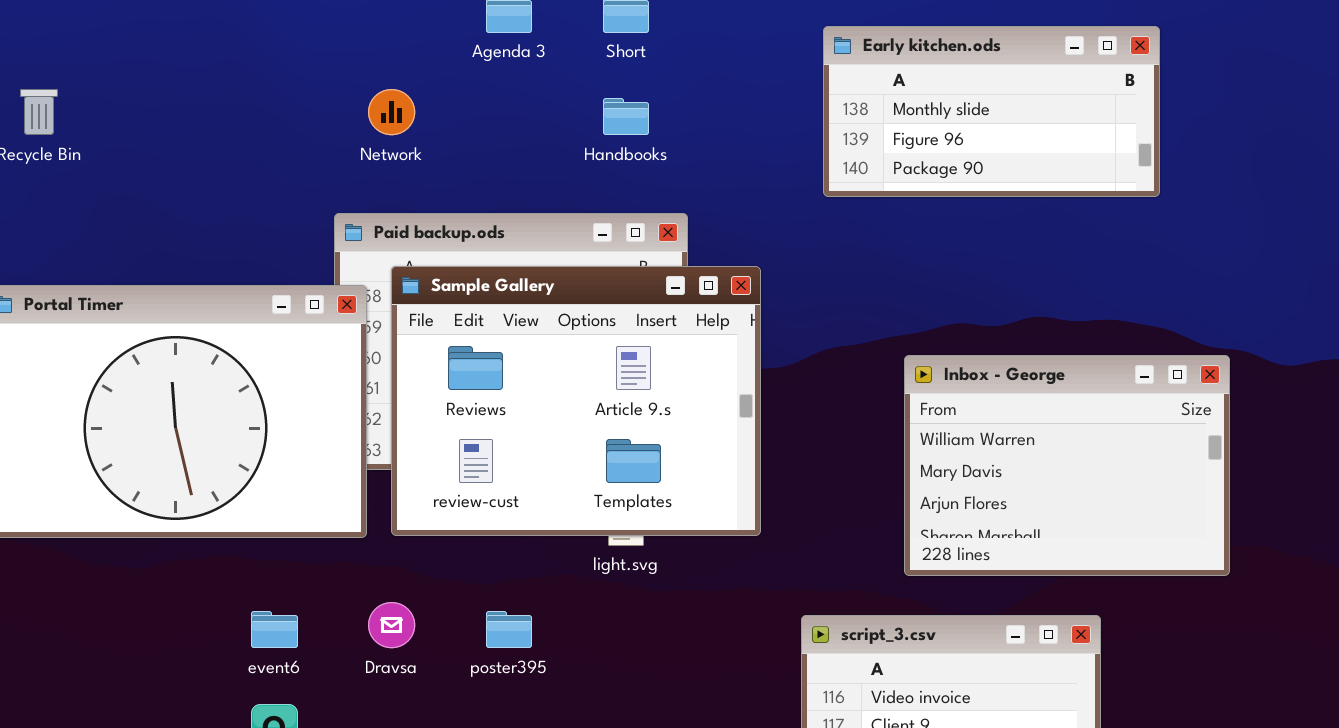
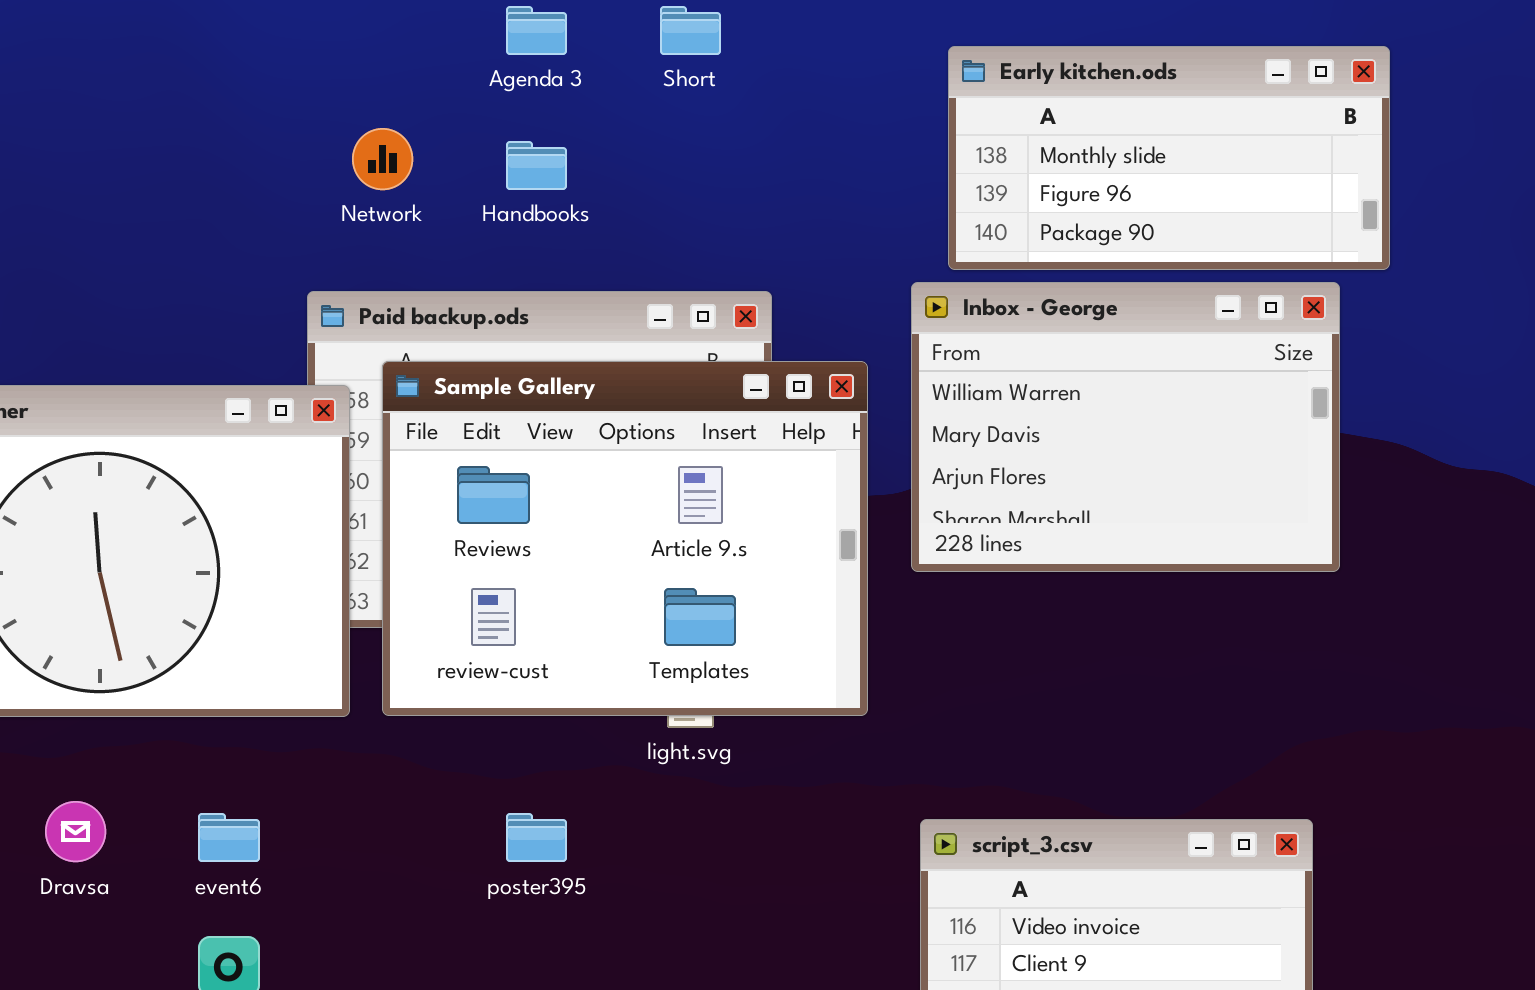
Handbooks: [603,98,649,135] -> [506,141,567,190], moved
Inbox - George: [904,355,1230,576] -> [911,282,1340,572], moved
Dravsa: [368,602,415,648] -> [45,801,106,862], moved

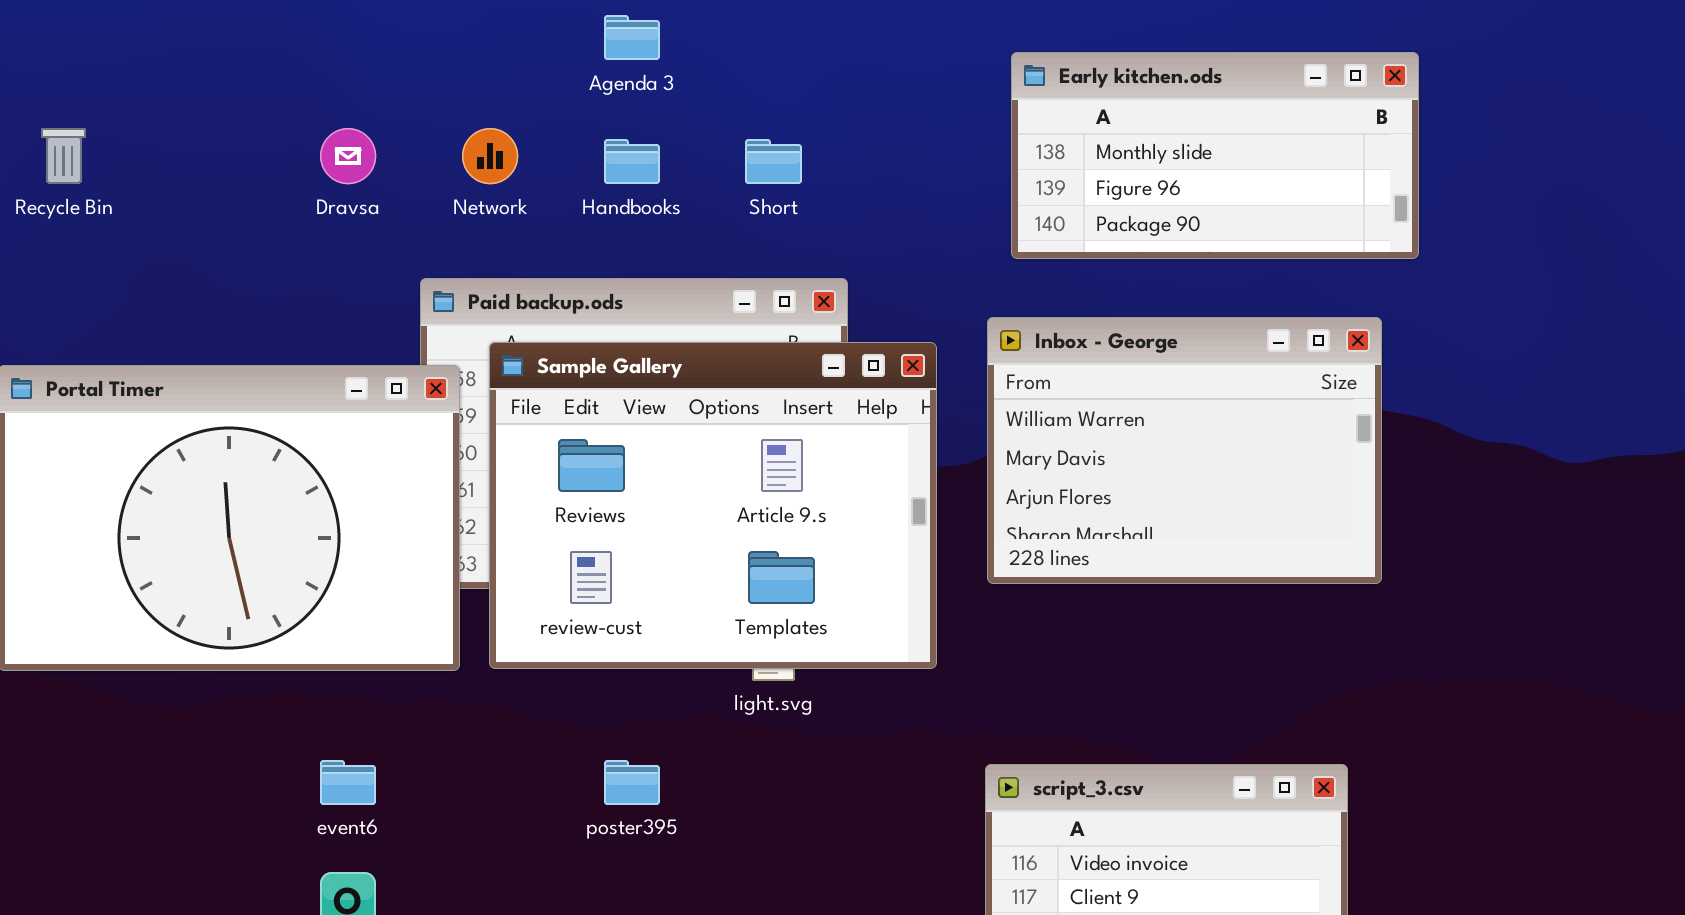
Short: [660,6,721,55] -> [745,139,802,184], moved
Inbox - George: [911,282,1340,572] -> [987,317,1382,584], moved
Dravsa: [45,801,106,862] -> [320,128,376,184], moved

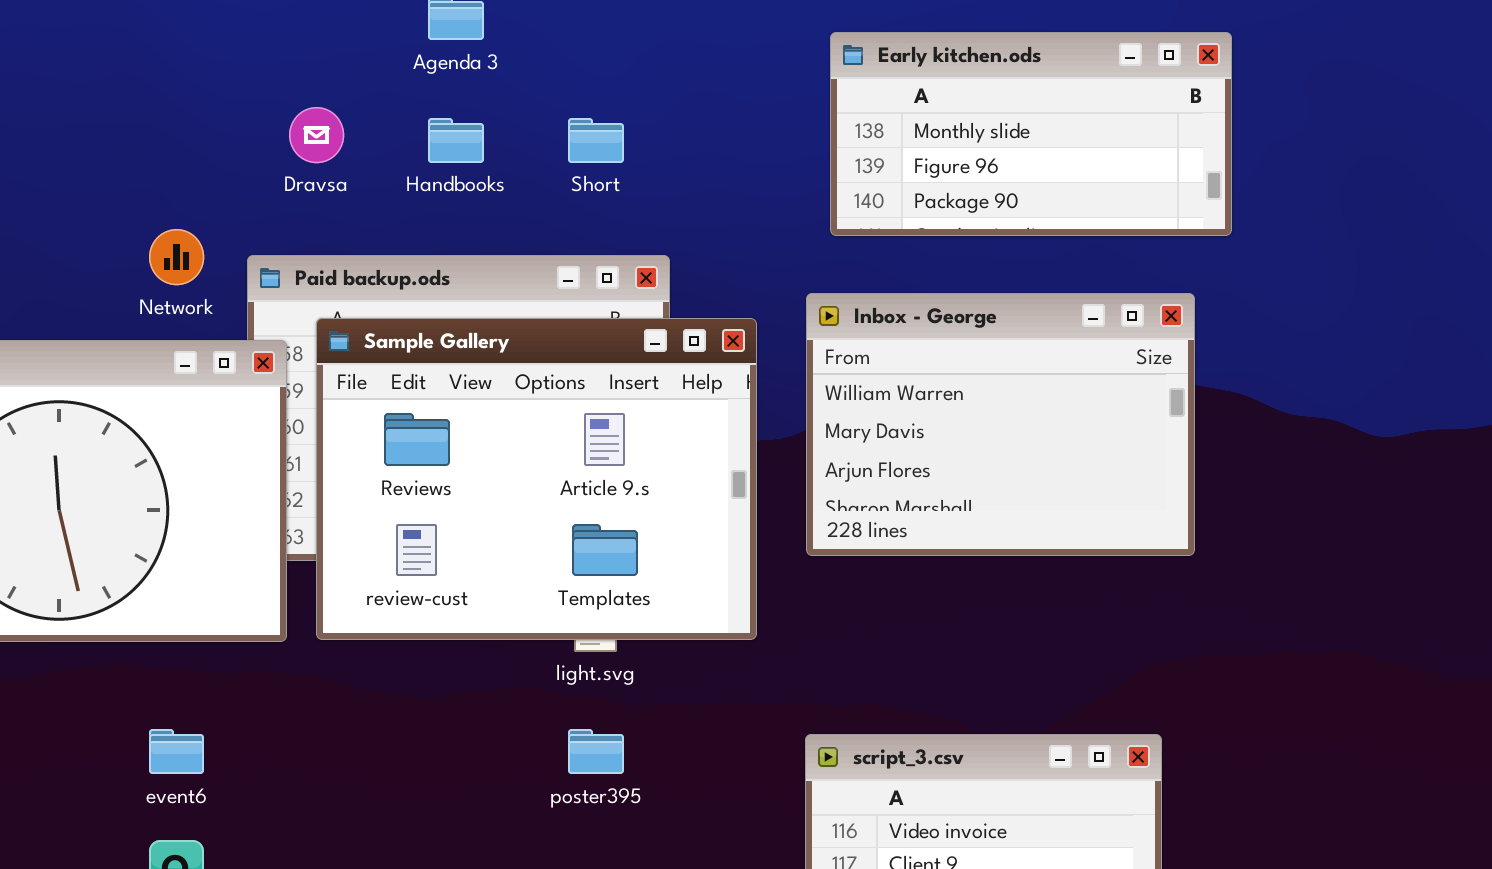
Dravsa: [320,128,376,184] -> [289,107,344,163], moved
Network: [462,128,518,184] -> [149,229,204,285], moved
poster395: [604,760,660,805] -> [568,729,624,774], moved

